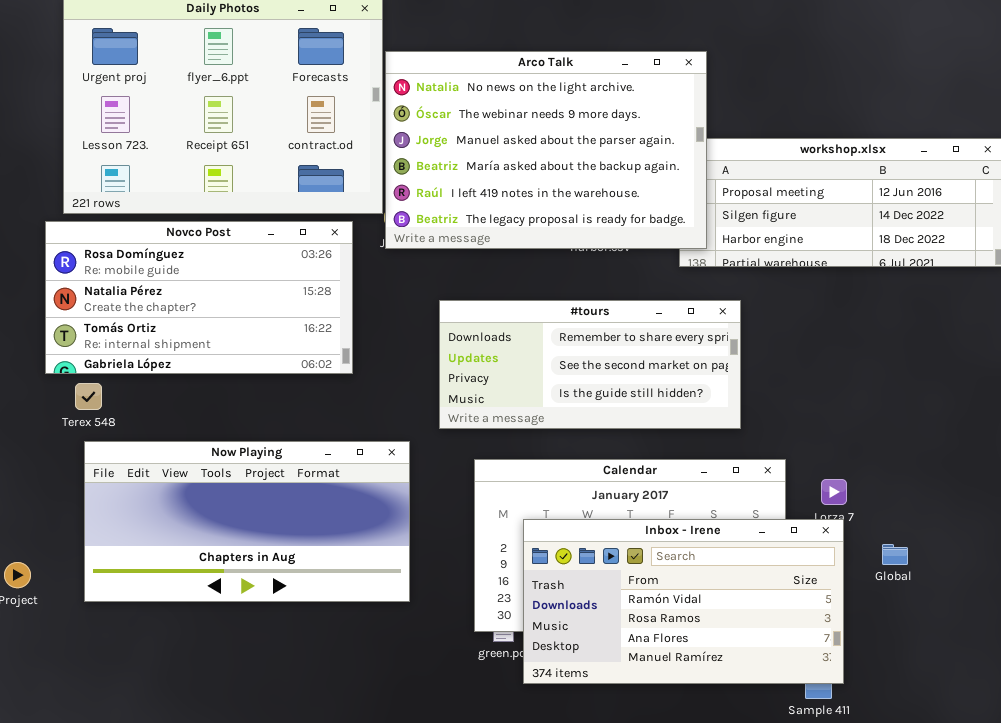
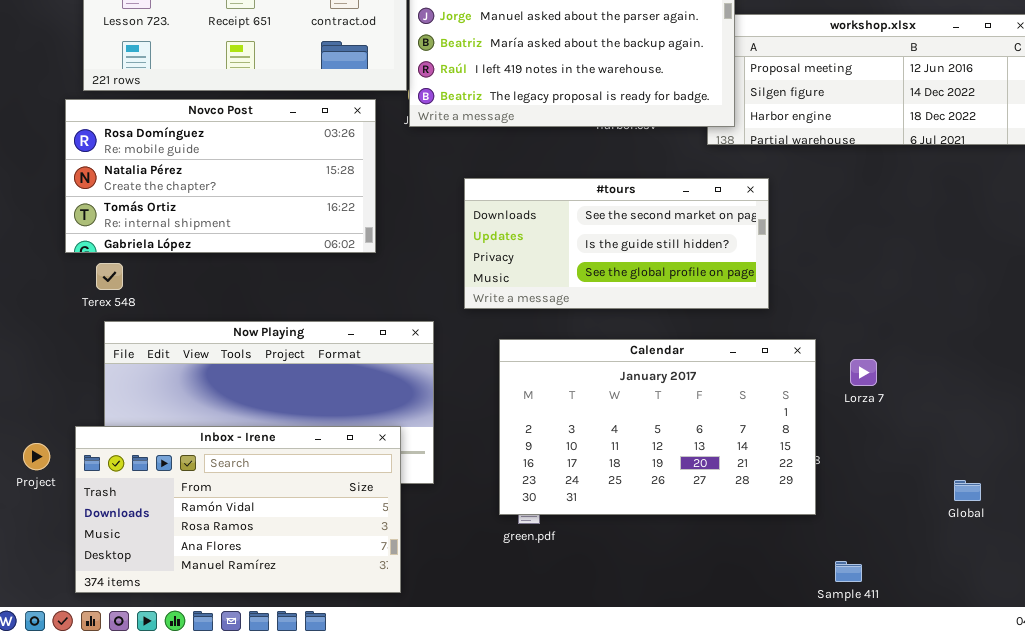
#tours: [439,300,741,429] -> [464,178,769,309], scrolled down 1 row
Inbox - Irene: [523,519,844,684] -> [75,426,401,593], moved
Global: [882,544,908,565] -> [954,480,981,501], moved

